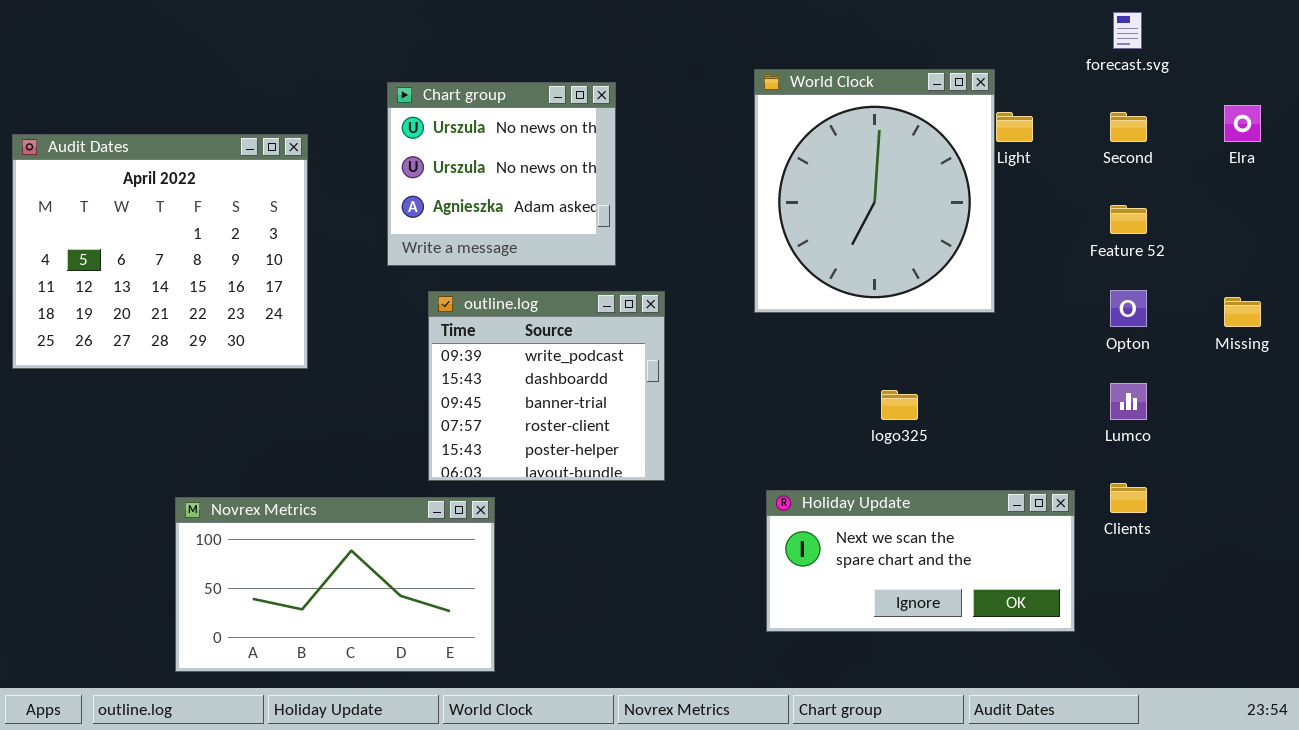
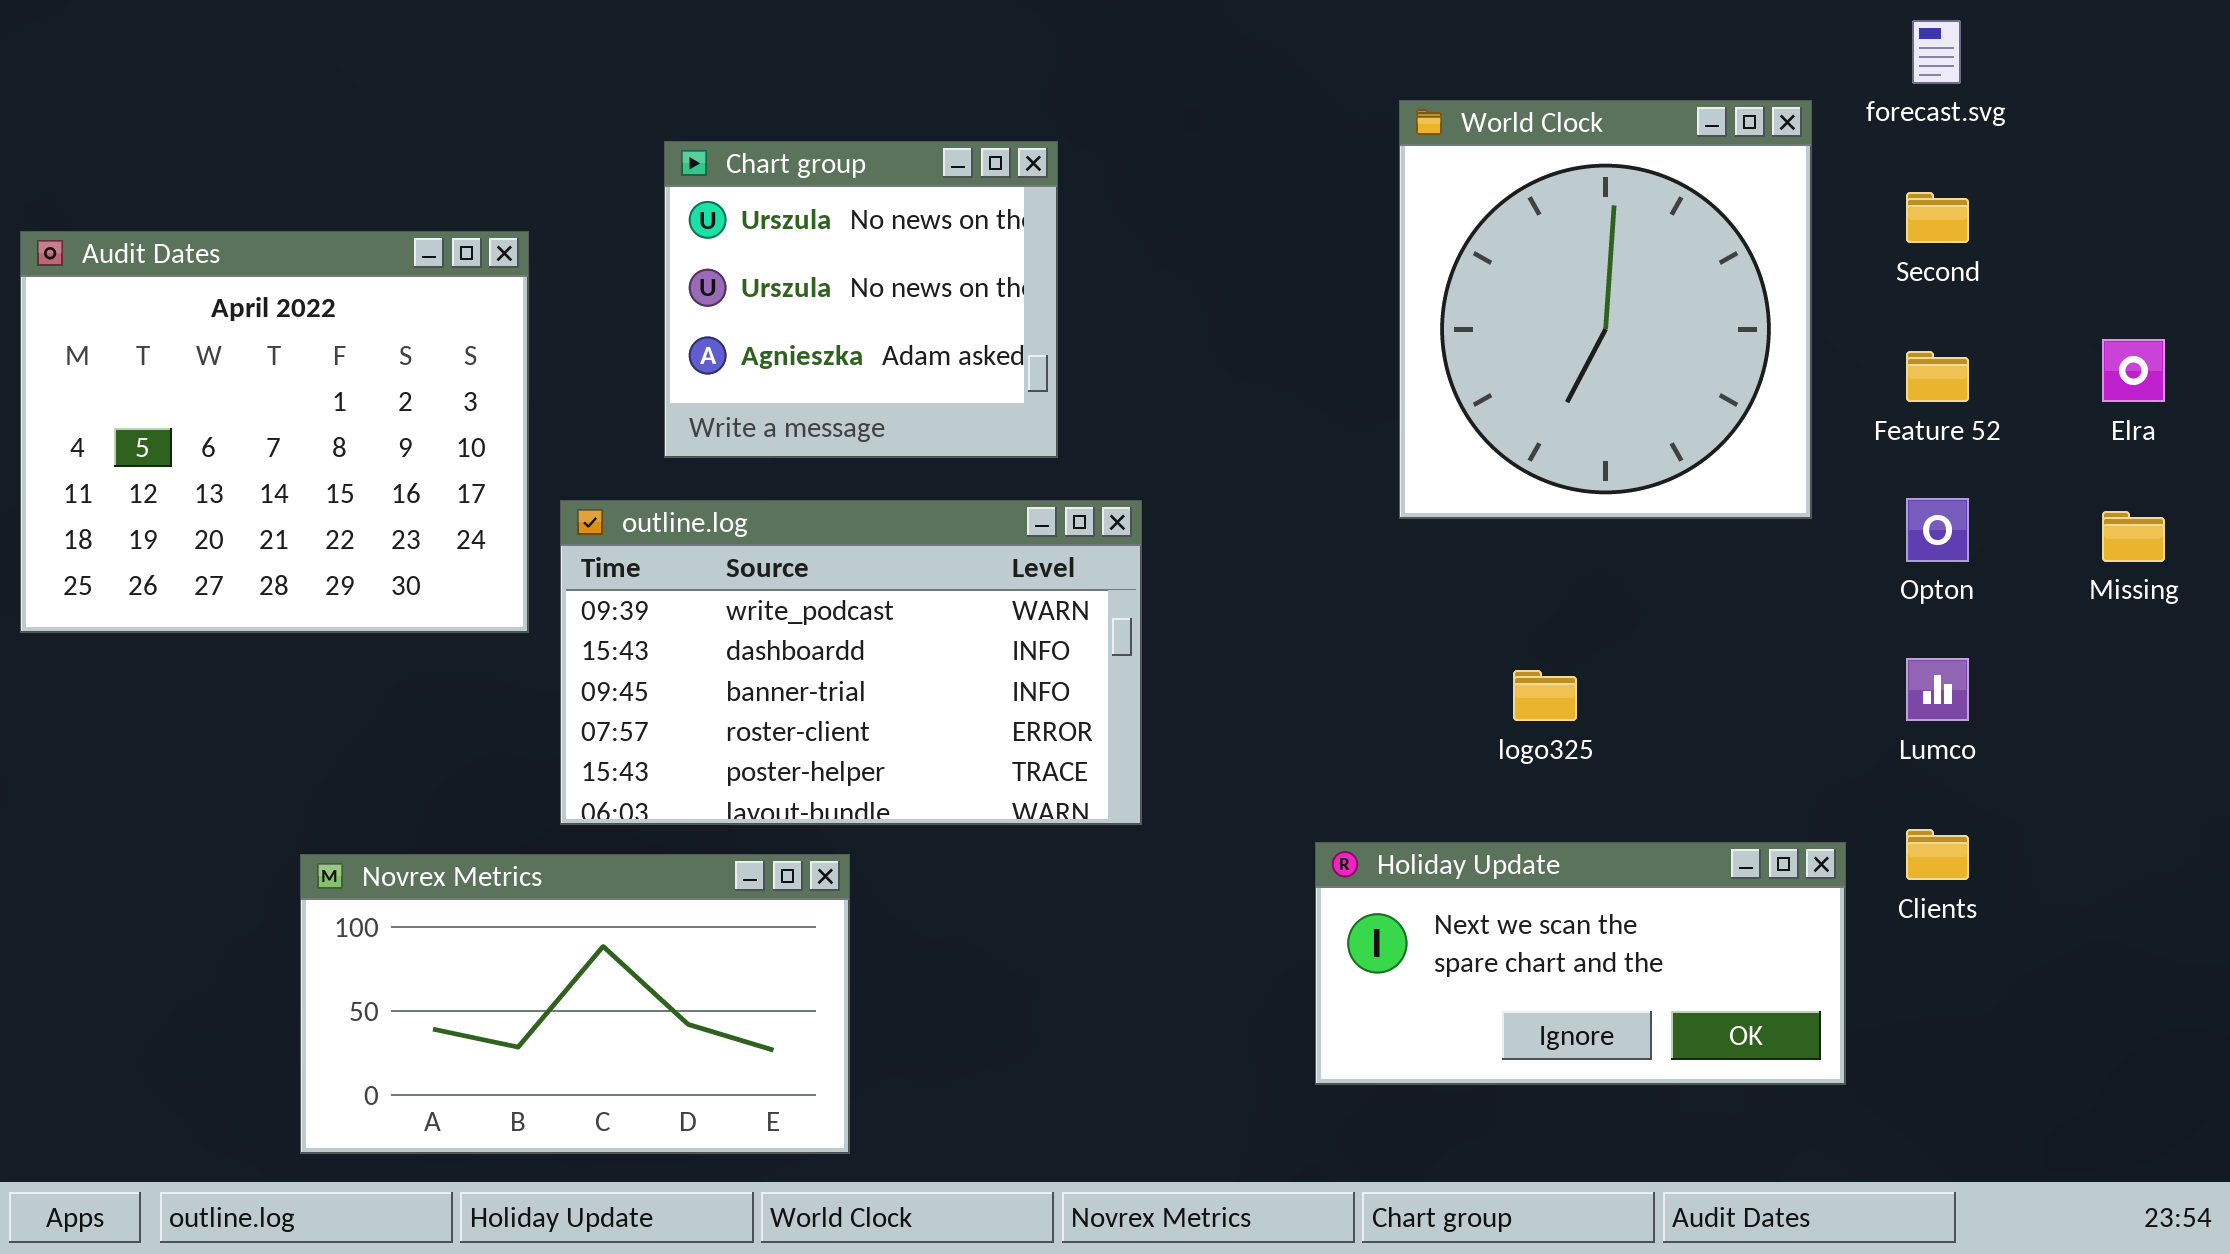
World Clock: [754,69,995,313] -> [1399,100,1812,519], moved
Elra: [1224,105,1261,142] -> [2102,339,2165,402], moved
outline.log: [428,291,665,481] -> [560,500,1142,825], resized

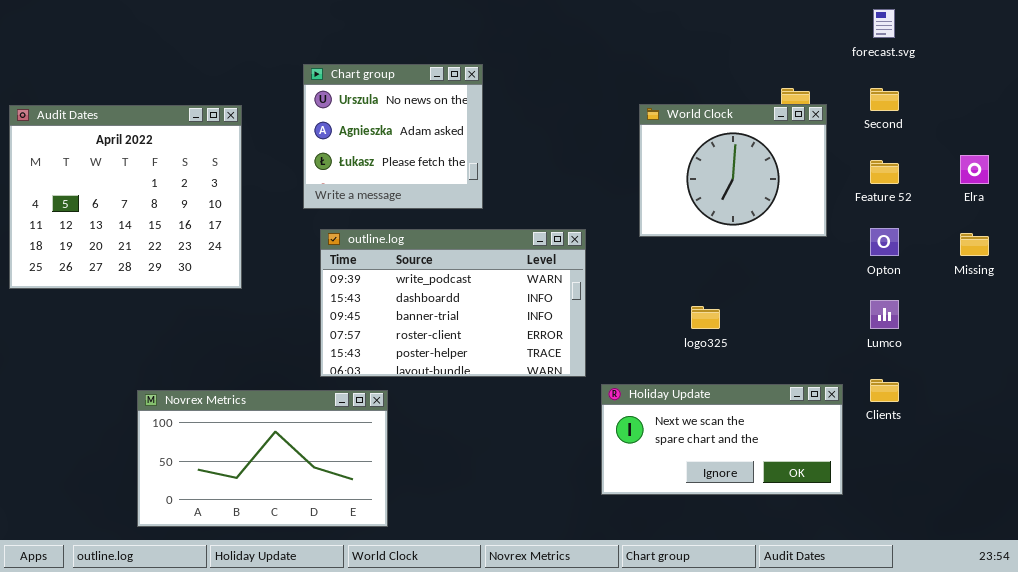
World Clock: [1399,100,1812,519] -> [639,104,827,237], resized
Chart group: [664,141,1058,458] -> [303,64,483,209], scrolled down 1 row
outline.log: [560,500,1142,825] -> [320,229,586,377], moved

